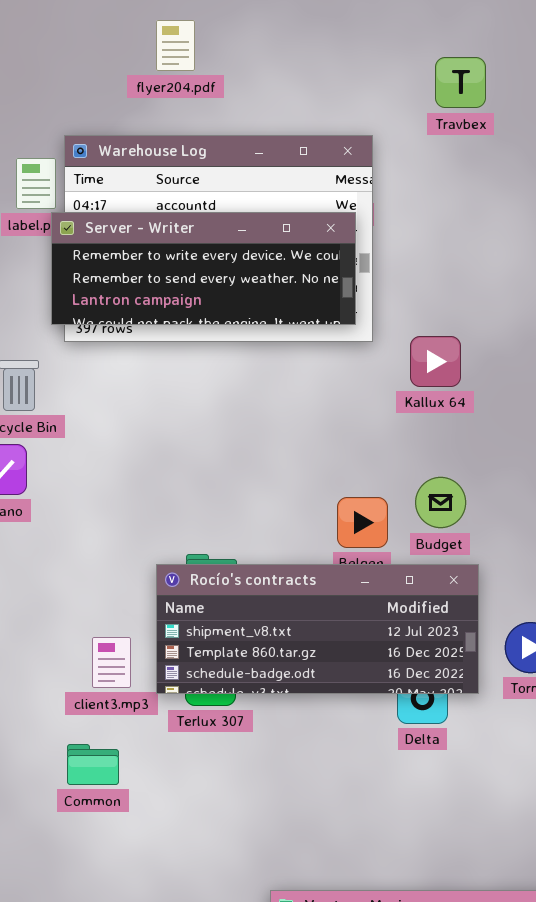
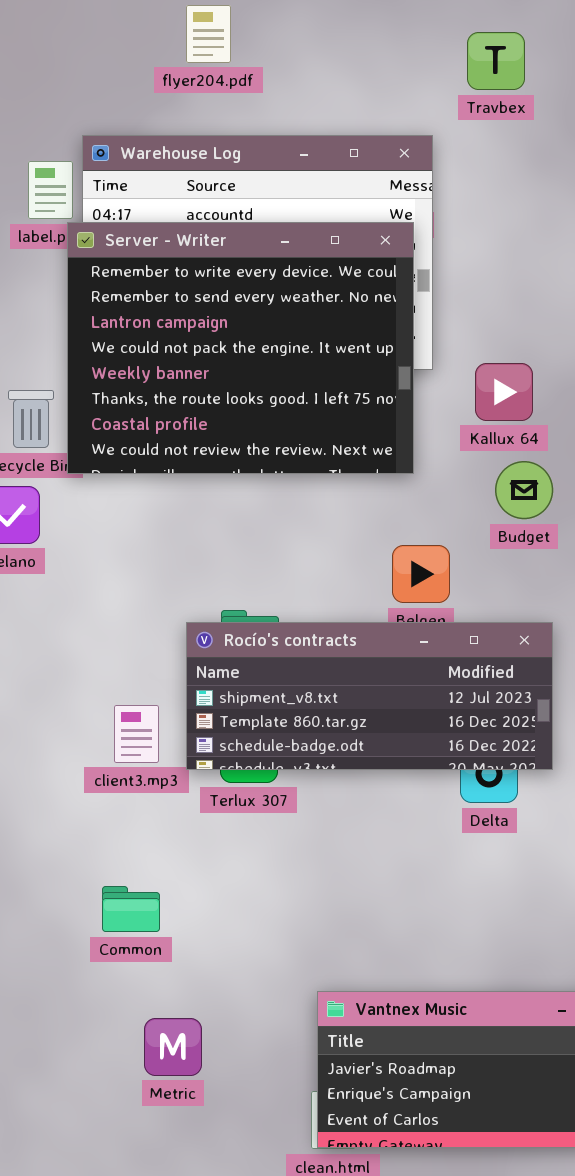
Travbex: [435,57,486,108] -> [467,32,525,90], moved
Server - Writer: [51,212,356,325] -> [67,222,414,474], resized
Budget: [415,477,466,528] -> [495,461,553,519], moved
Common: [67,744,119,785] -> [102,886,160,932], moved

